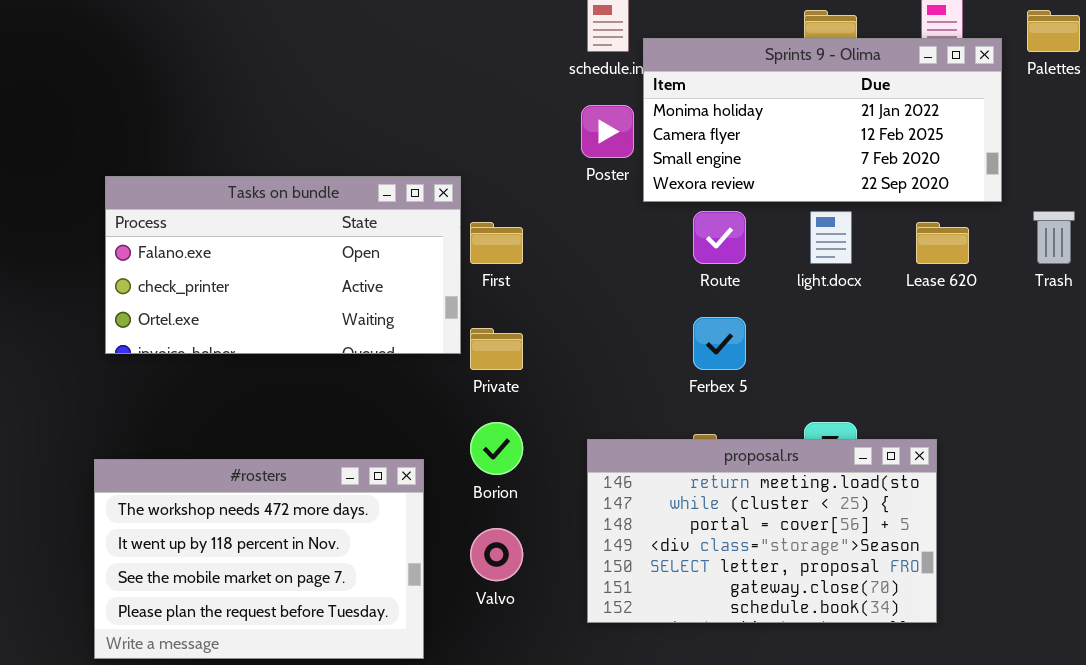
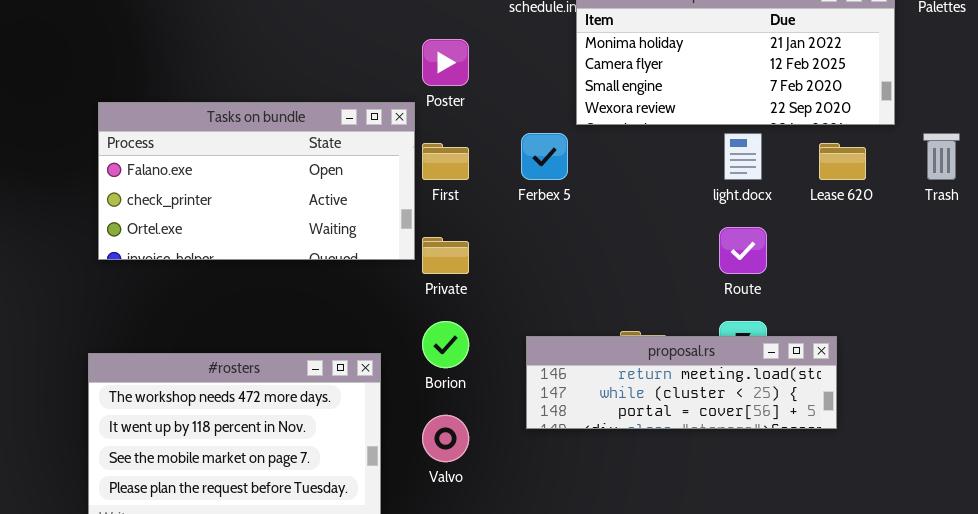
Poster: [581,105,634,158] -> [422,39,469,86], moved
Route: [693,211,746,264] -> [719,227,767,274], moved
Ferbex 5: [693,317,746,370] -> [521,133,568,180], moved
proposal.rs: [587,439,937,623] -> [526,336,837,429], resized

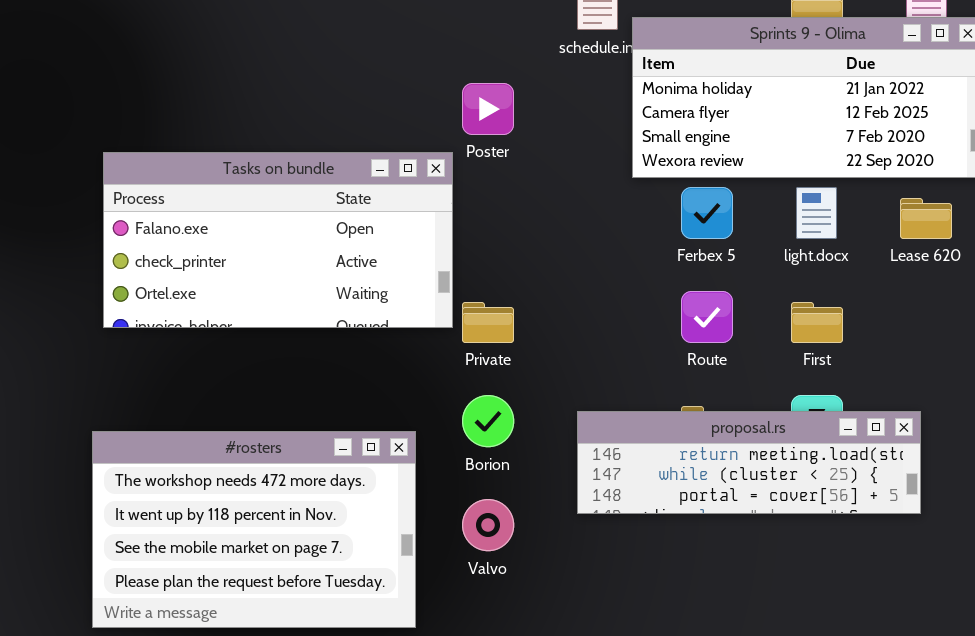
Ferbex 5: [521,133,568,180] -> [681,187,733,239], moved
First: [422,143,469,180] -> [791,302,843,343], moved
Route: [719,227,767,274] -> [681,291,733,343], moved

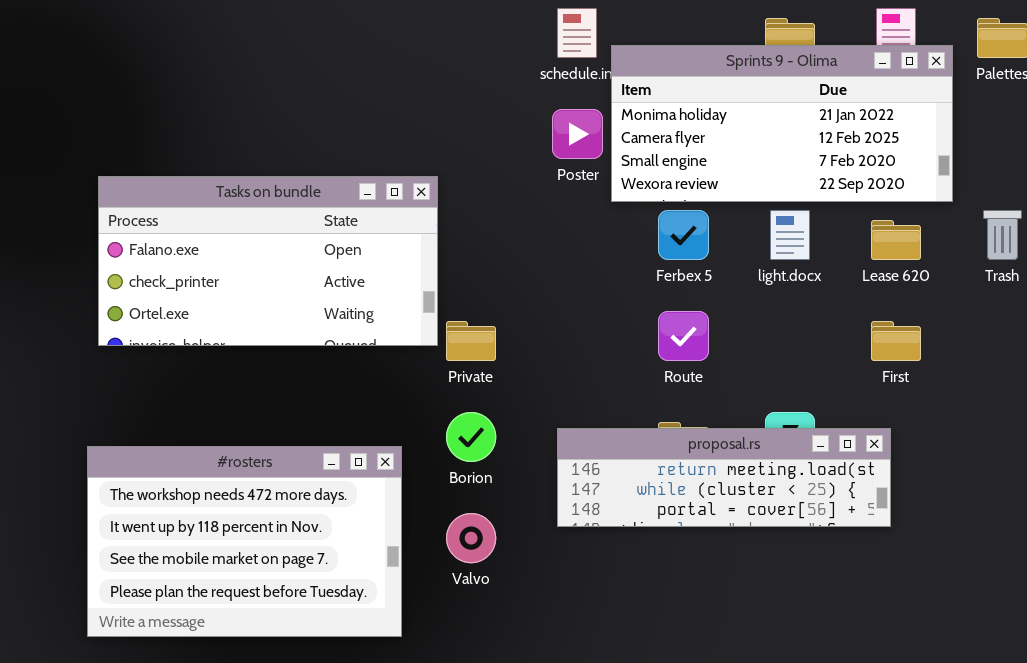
Poster: [462,83,514,135] -> [552,109,603,159], moved
First: [791,302,843,343] -> [871,321,921,361], moved

